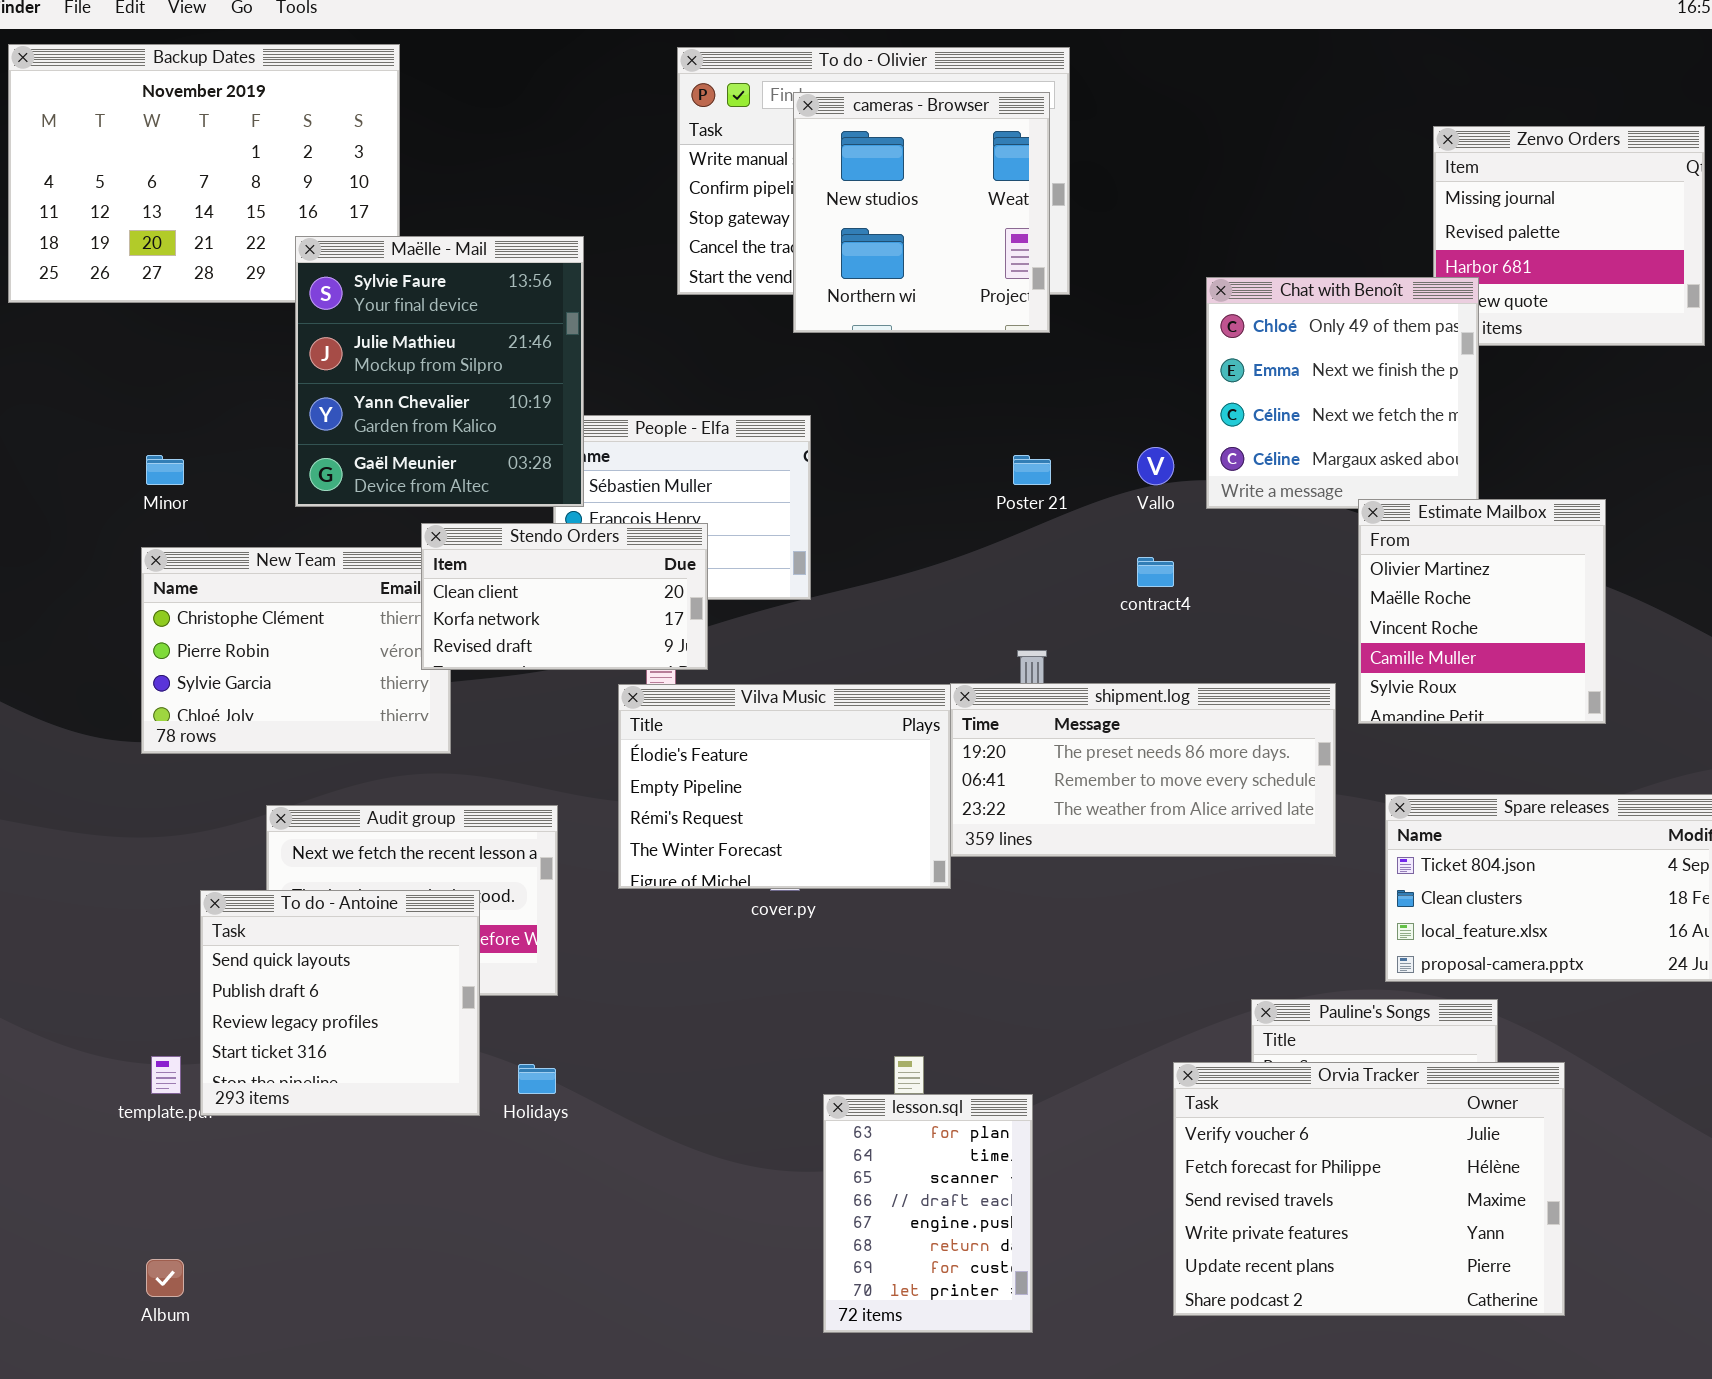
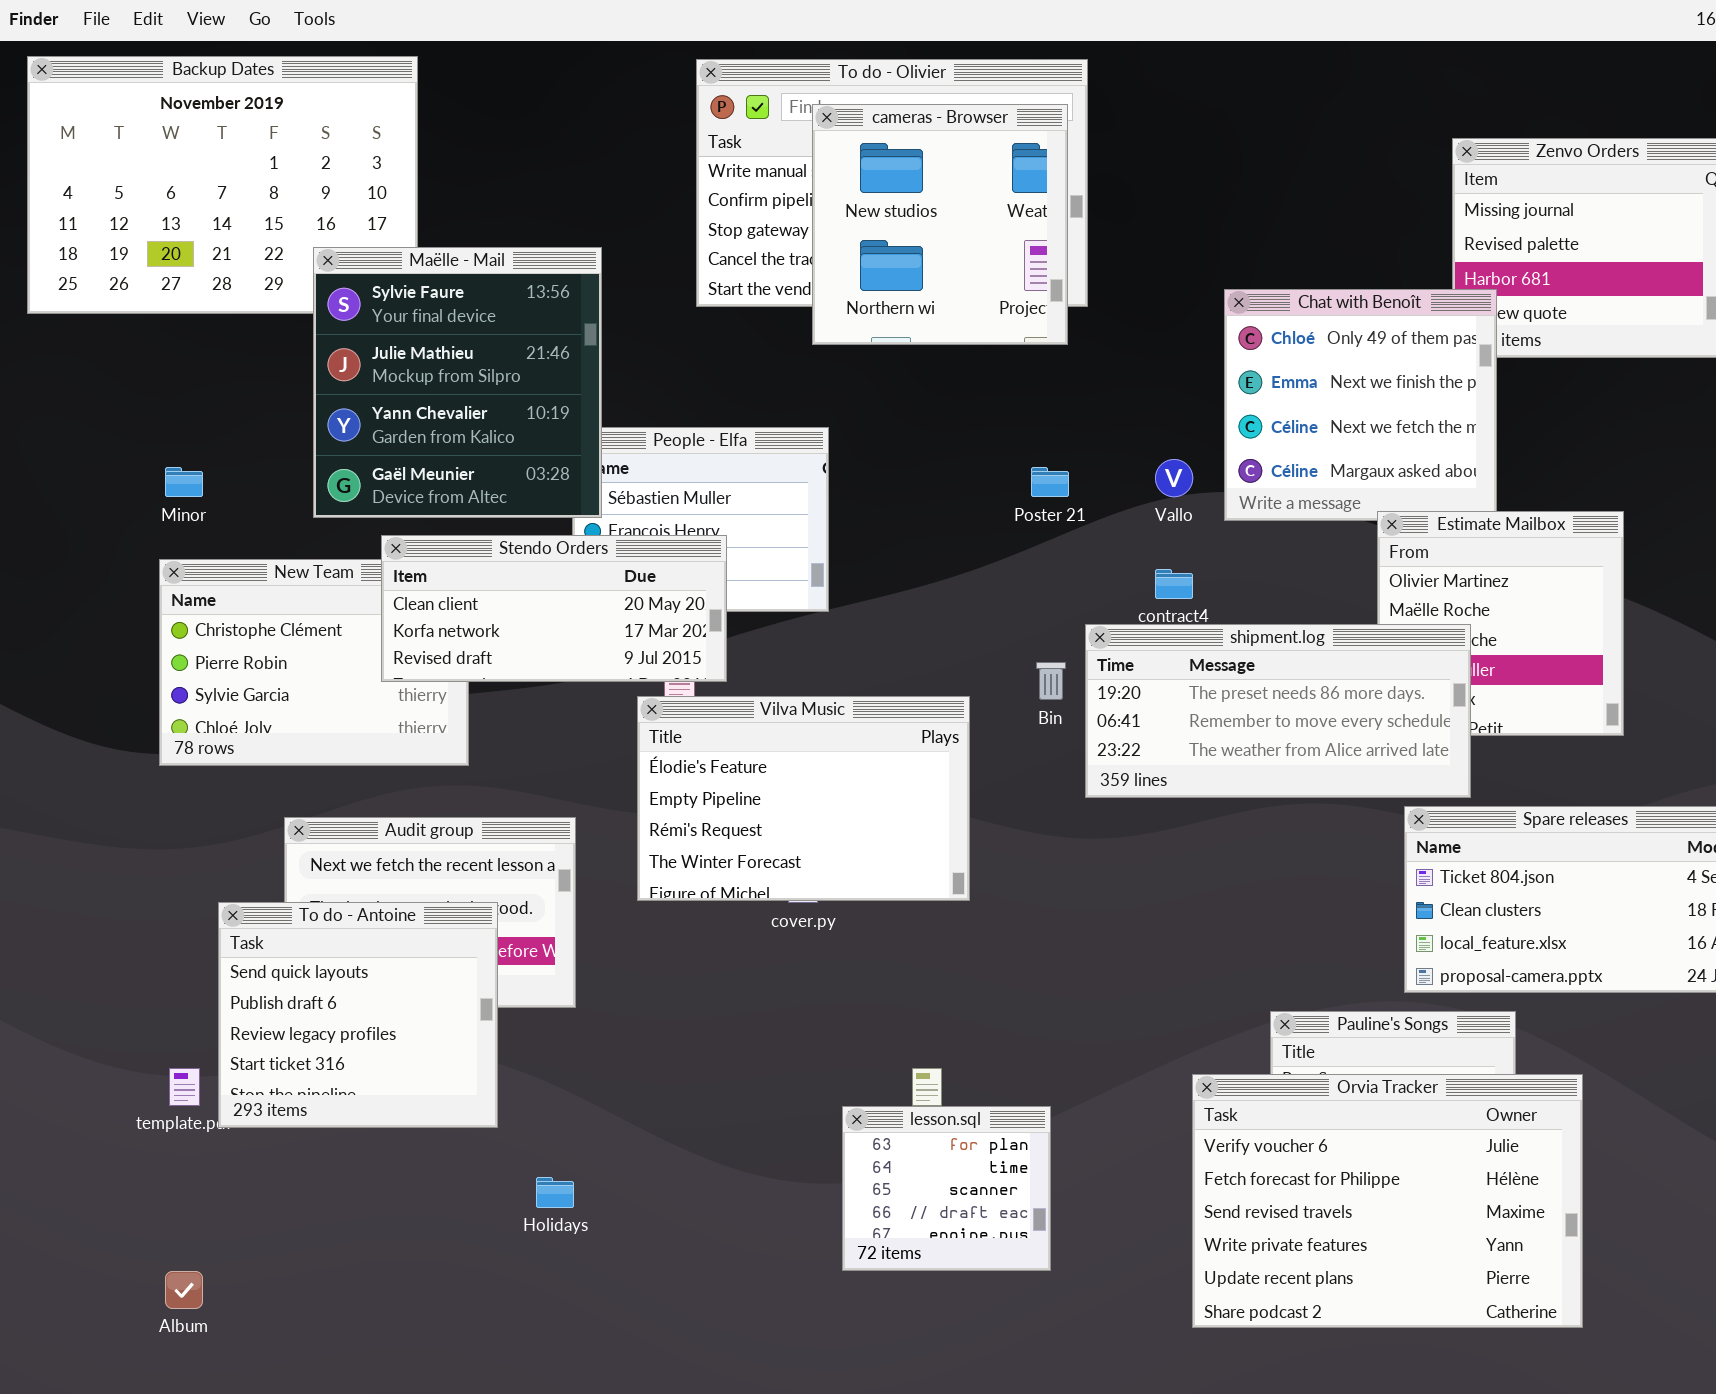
Stendo Orders: [421,523,708,670] -> [381,535,727,682], resized
shipment.log: [950,683,1336,857] -> [1085,624,1471,798], moved
Holidays: [518,1064,556,1094] -> [536,1177,574,1208], moved
lesson.sql: [823,1094,1033,1333] -> [842,1106,1051,1271], resized

